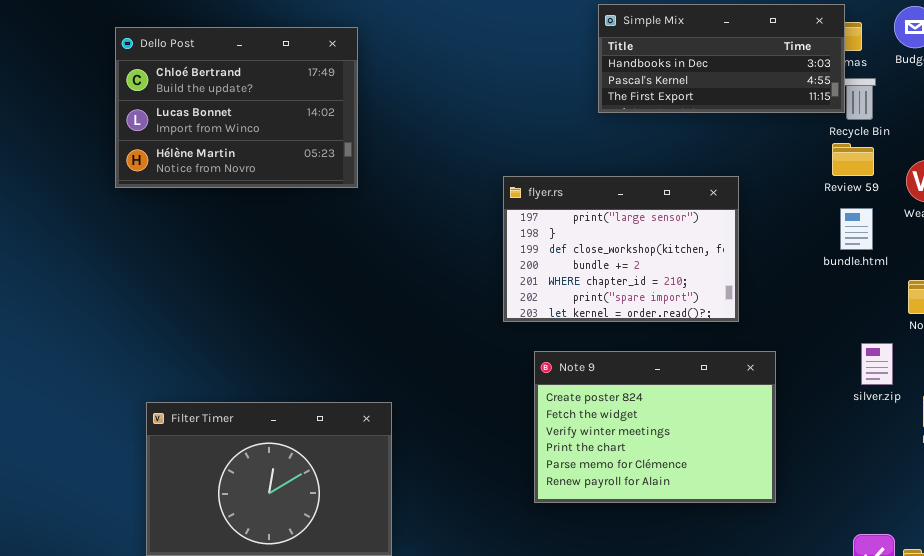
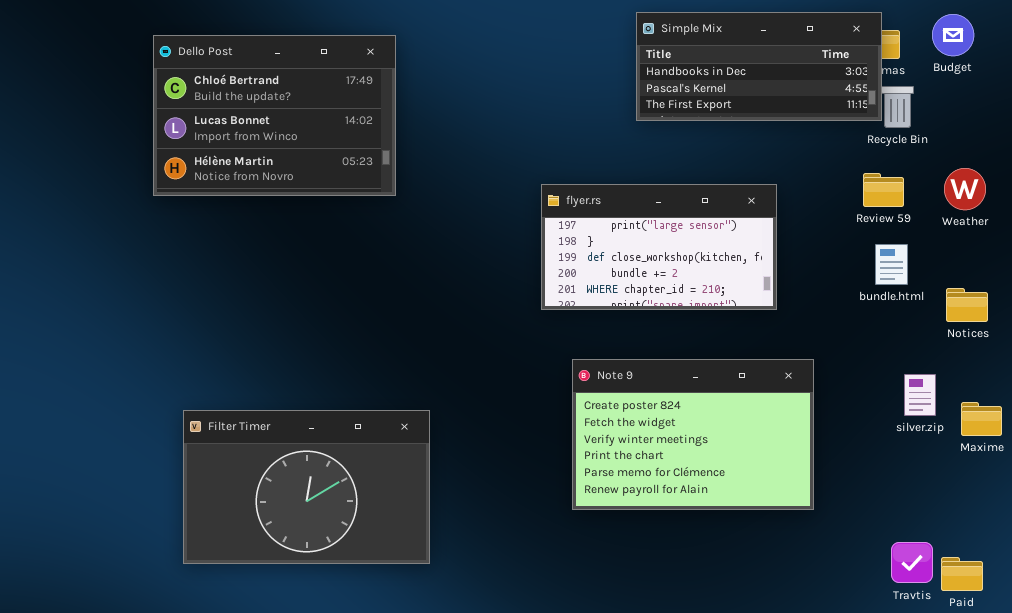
Review 59: [832,143,874,176] -> [863,173,904,207], moved
flyer.rs: [503,176,739,322] -> [541,184,777,310], resized
bundle.html: [840,208,873,250] -> [875,244,908,285], moved
silver.zip: [861,343,893,385] -> [904,374,936,416], moved

